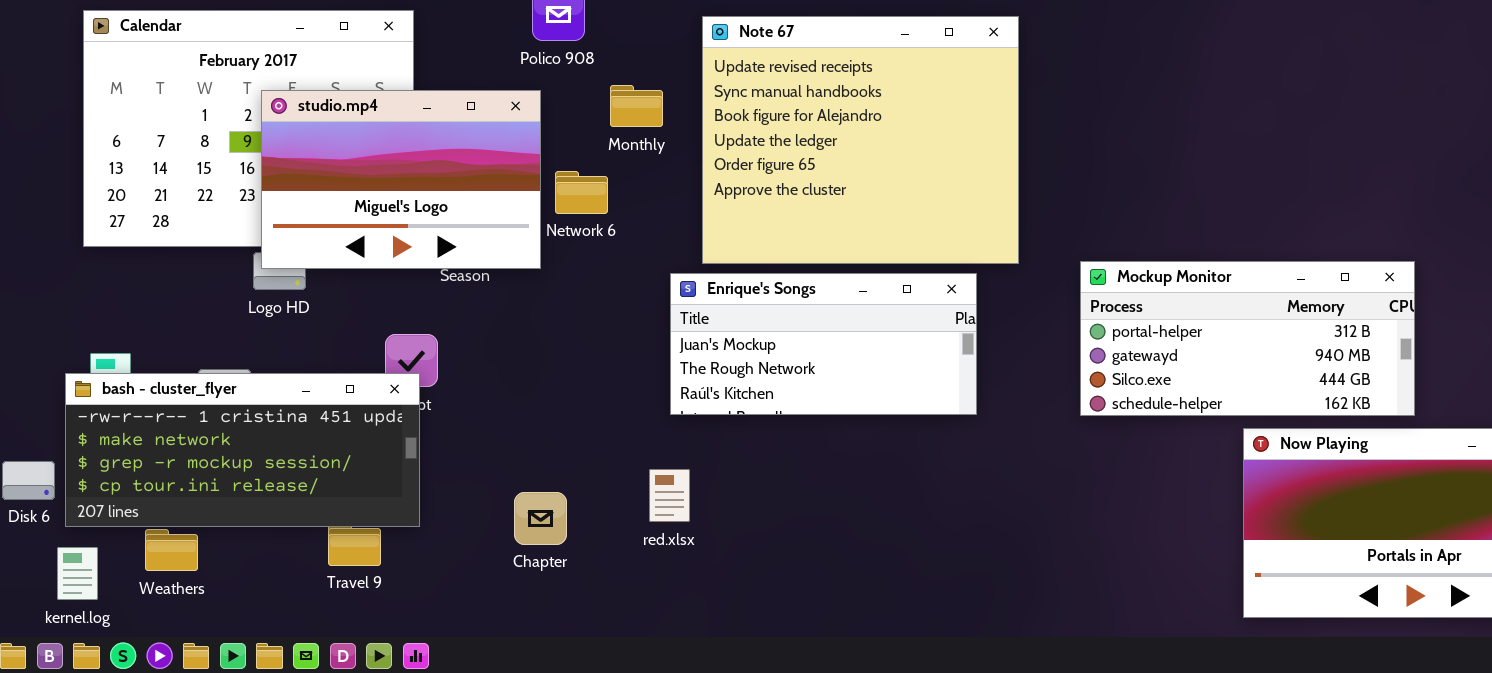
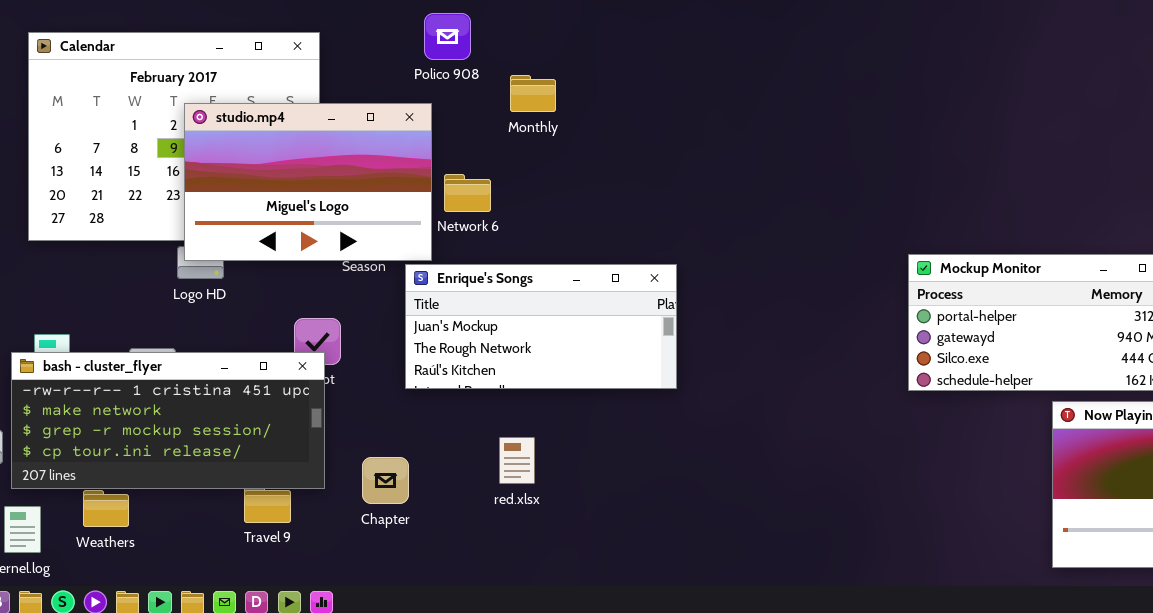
Note 67: [702,16,1019,264] -> none, closed
Monthly: [610,85,663,127] -> [510,75,556,112], moved
Enrique's Songs: [670,273,977,415] -> [405,264,677,389], moved
red.xlsx: [649,469,690,522] -> [499,437,535,484], moved
Chapter: [514,492,567,545] -> [362,457,409,504], moved

